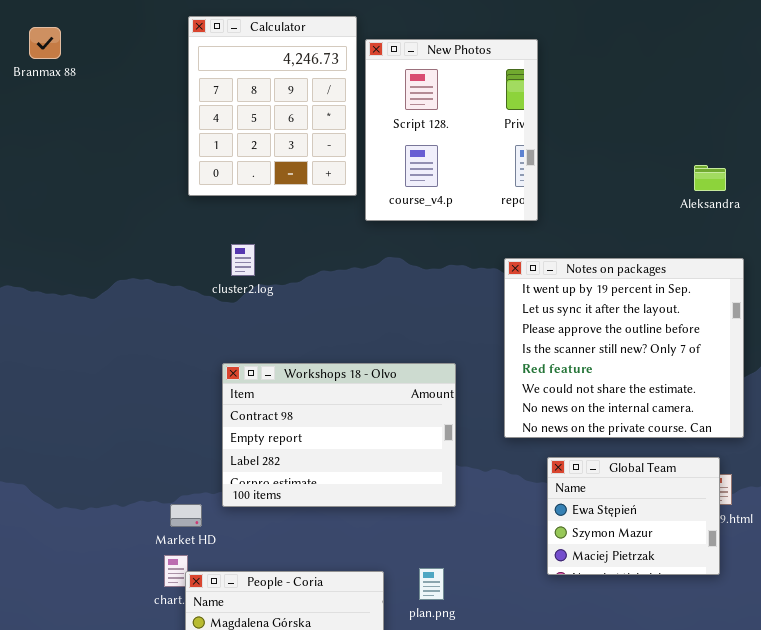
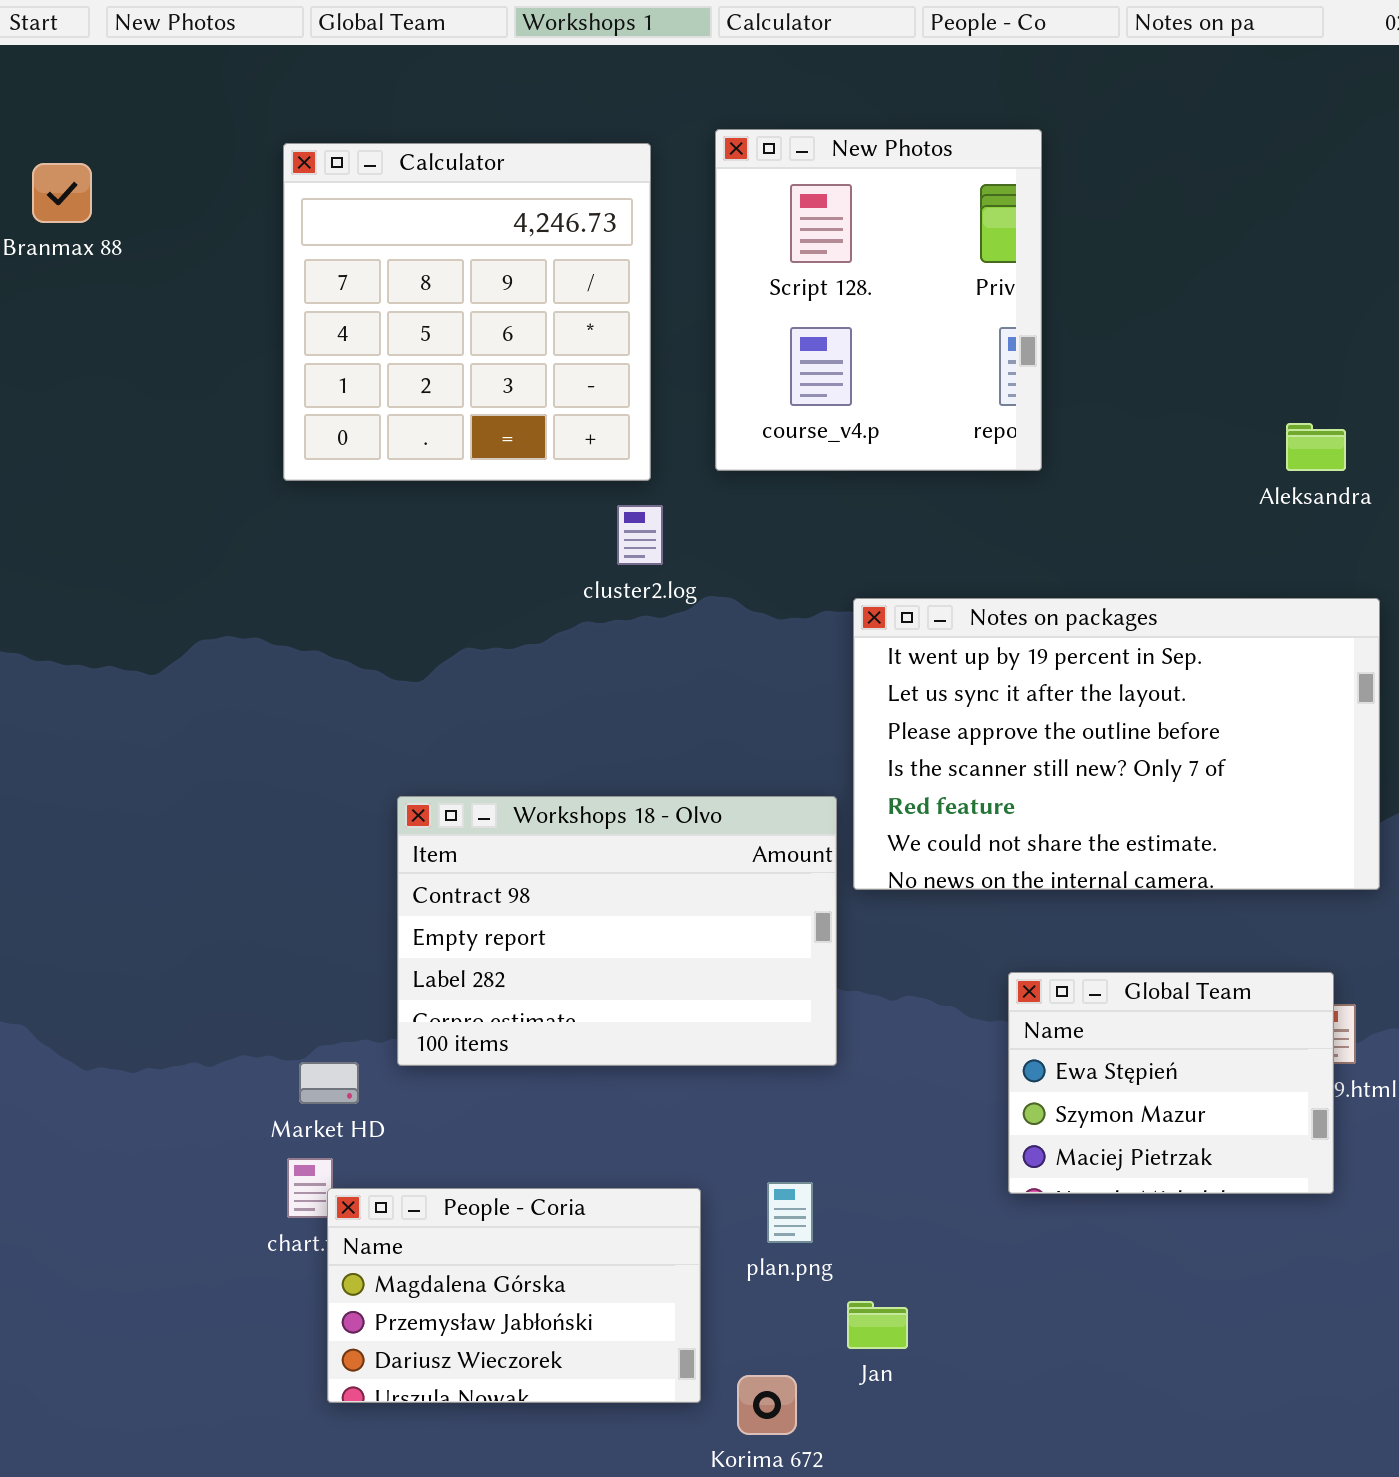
Calculator: [188,16,357,196] -> [283,143,651,481], resized
New Photos: [365,39,538,221] -> [715,129,1042,471], moved
cluster2.log: [231,244,255,276] -> [617,505,663,565], moved
Notes on packages: [504,258,744,438] -> [853,598,1380,890], resized

